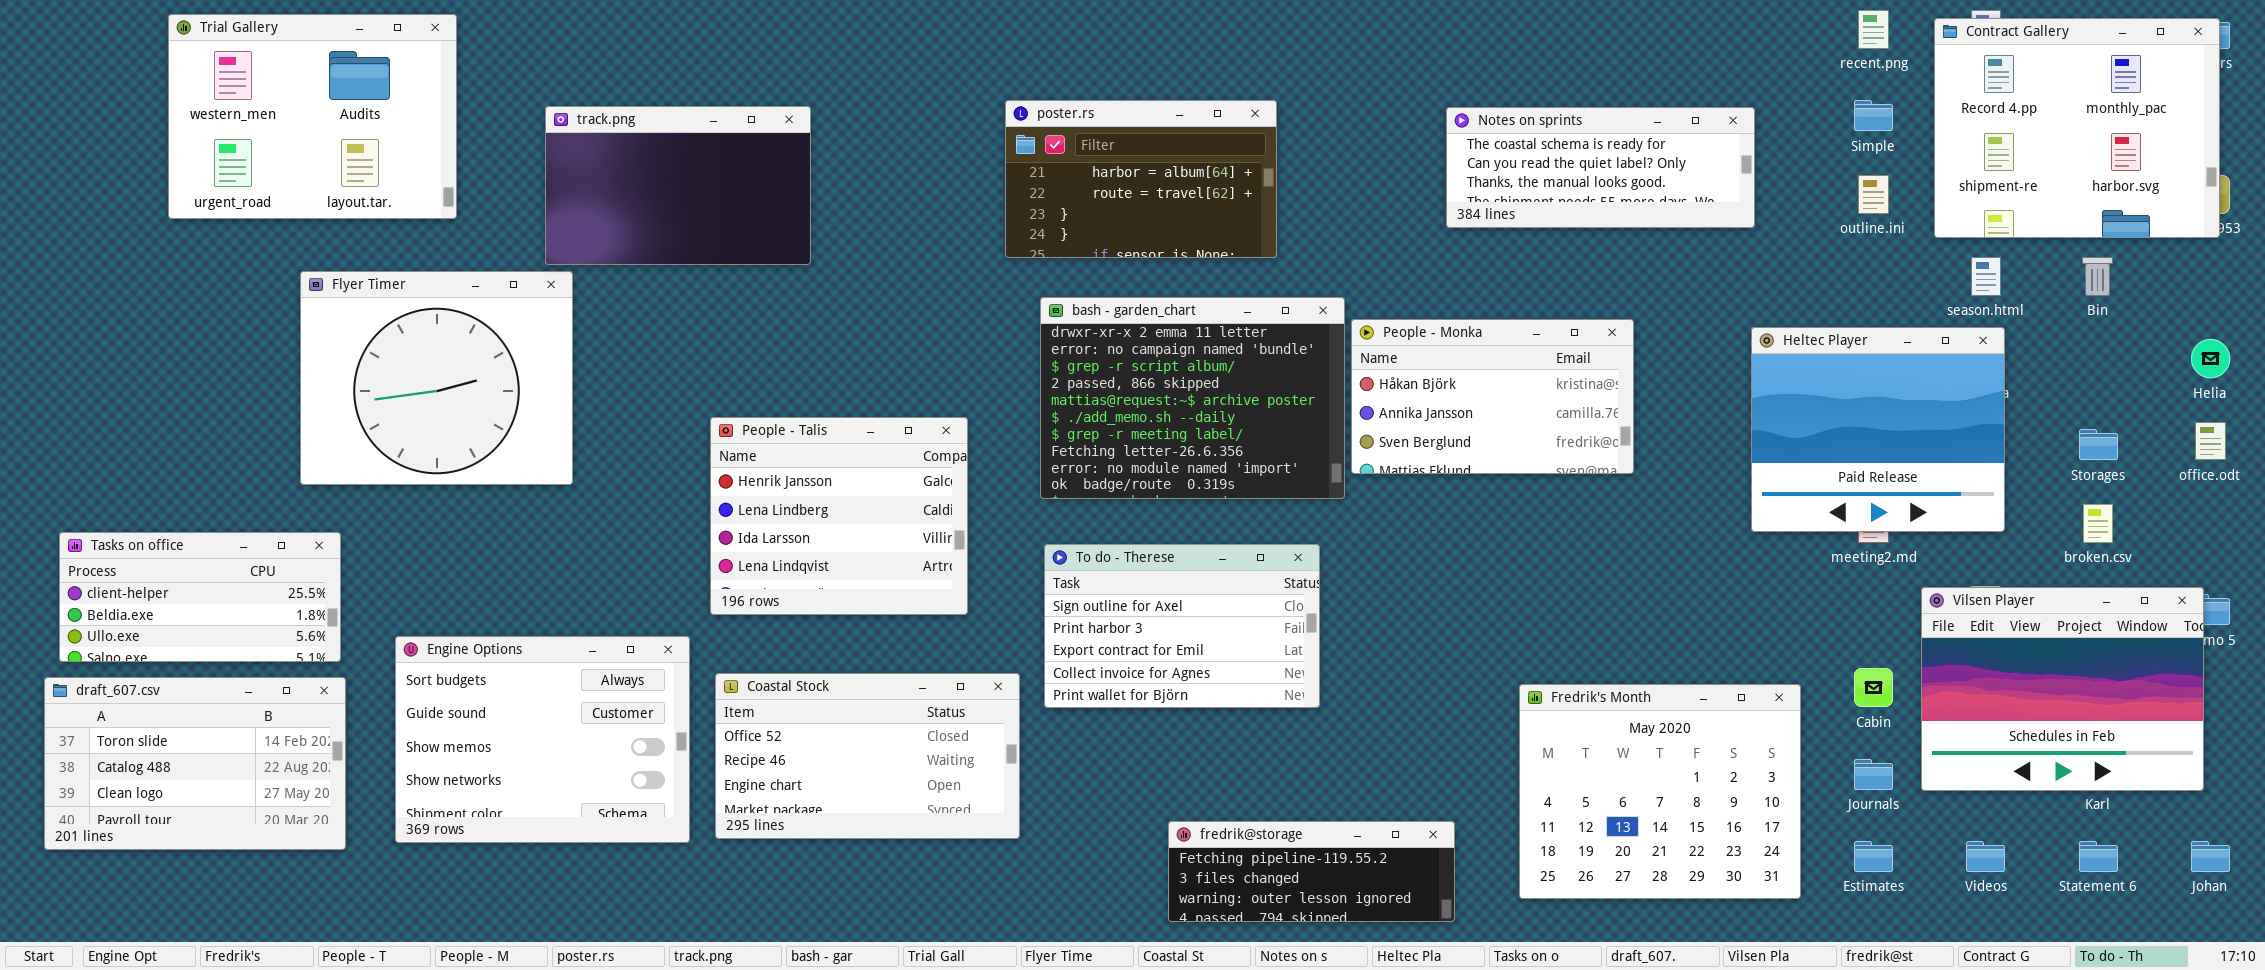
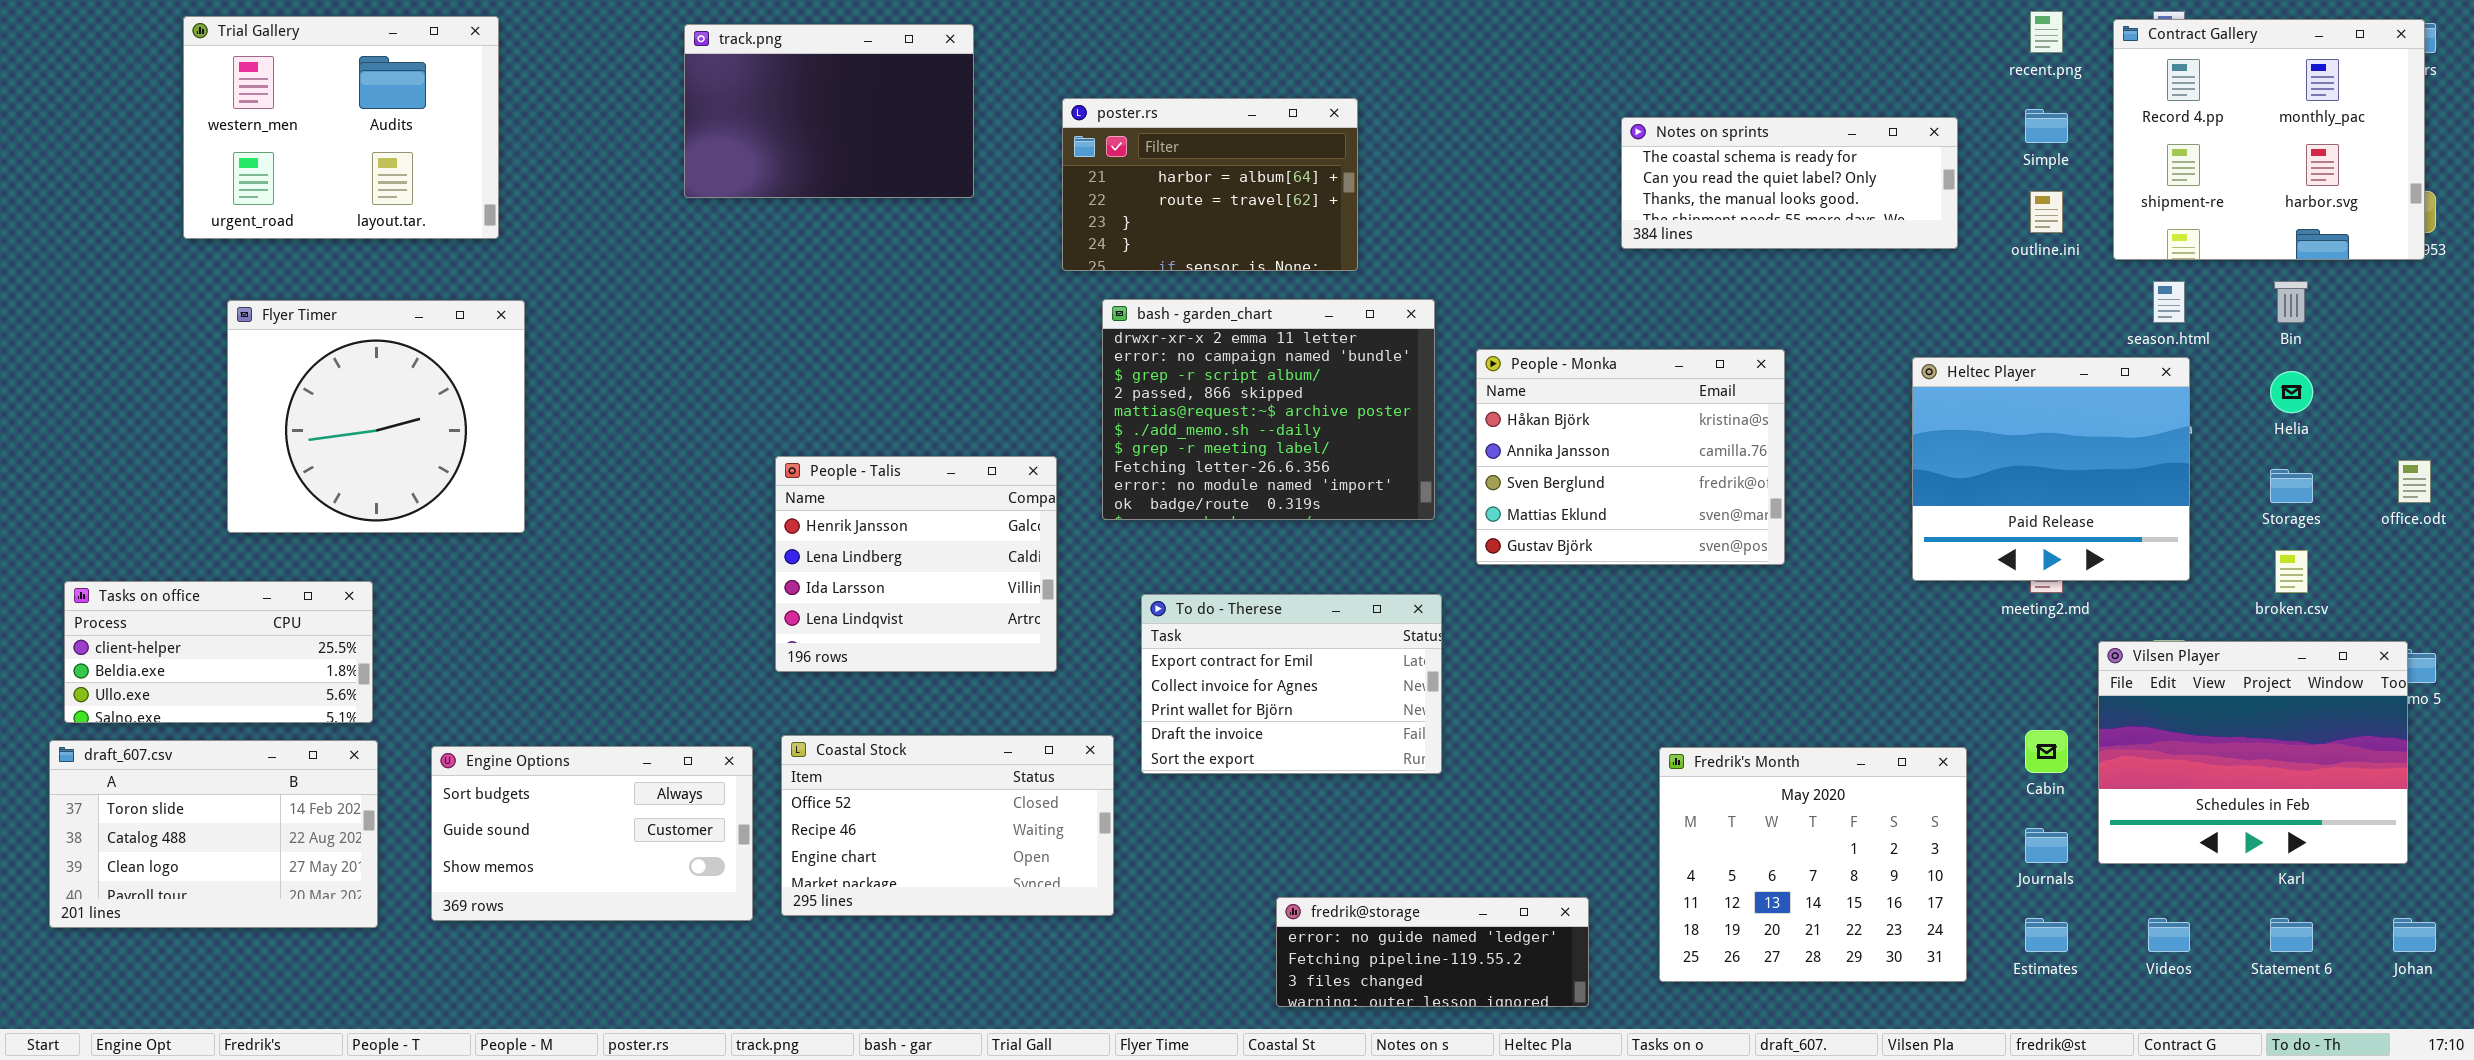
poster.rs: [1005,100,1277,258] -> [1062,98,1358,271], moved
track.png: [545,106,811,265] -> [684,24,974,198], moved
Notes on sprints: [1446,107,1755,228] -> [1621,117,1958,249], moved
Flyer Timer: [300,271,573,485] -> [227,300,525,533], moved
bash - garden_chart: [1040,297,1345,499] -> [1102,299,1435,520], moved
People - Monka: [1351,319,1634,474] -> [1476,349,1785,565], resized
Helia: [2191,339,2230,378] -> [2270,371,2313,413], moved
To do - Therese: [1044,544,1320,708] -> [1141,594,1442,774], scrolled down 2 rows
Engine Options: [395,636,690,843] -> [431,746,753,921], resized
fredrik@storage: [1168,821,1455,922] -> [1276,897,1589,1007], scrolled up 1 row

